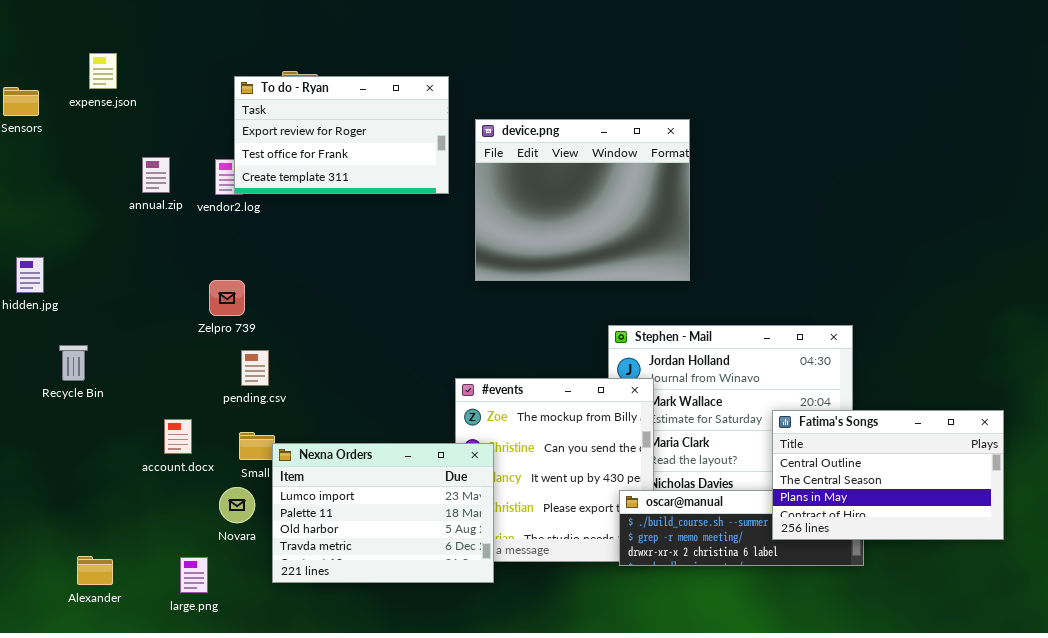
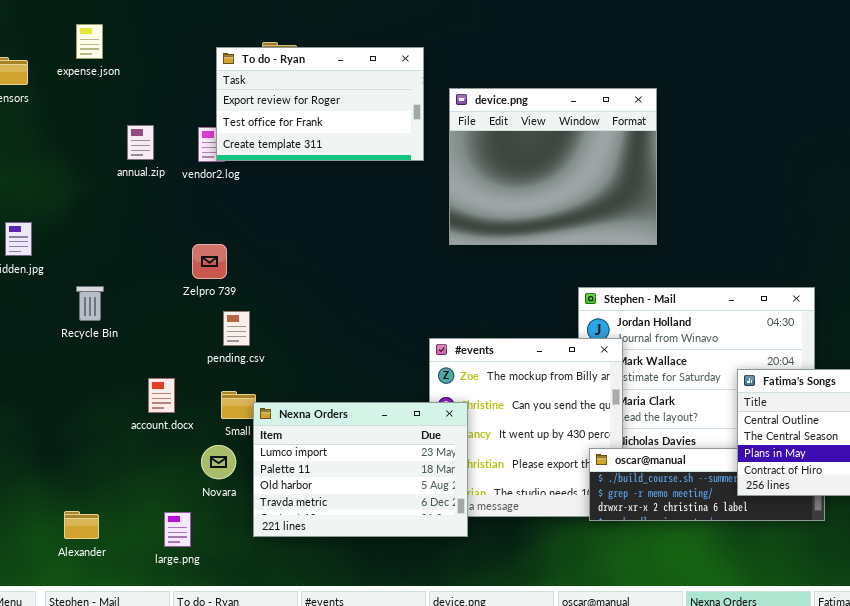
Recycle Bin: [59,345,88,381] -> [76,286,104,321], moved

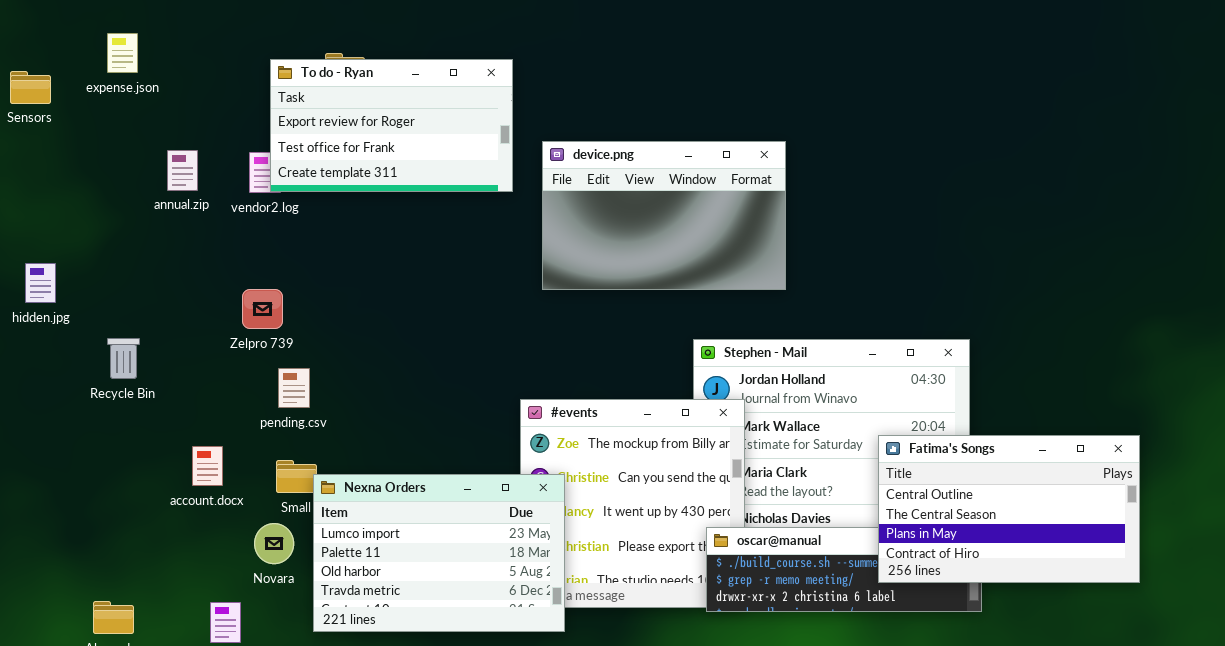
device.png: [449,88,657,245] -> [542,141,786,290], resized

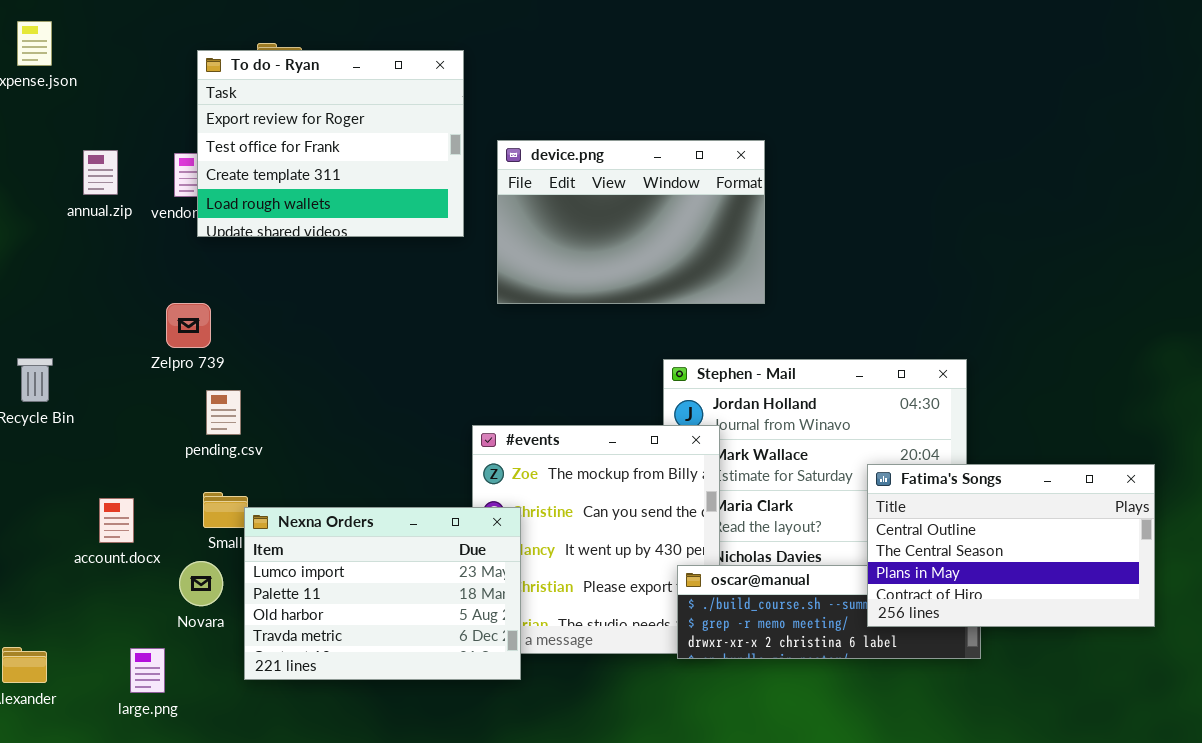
To do - Ryan: [270,59,513,192] -> [197,50,464,237], resized
account.docx: [192,446,223,486] -> [99,498,134,543], moved

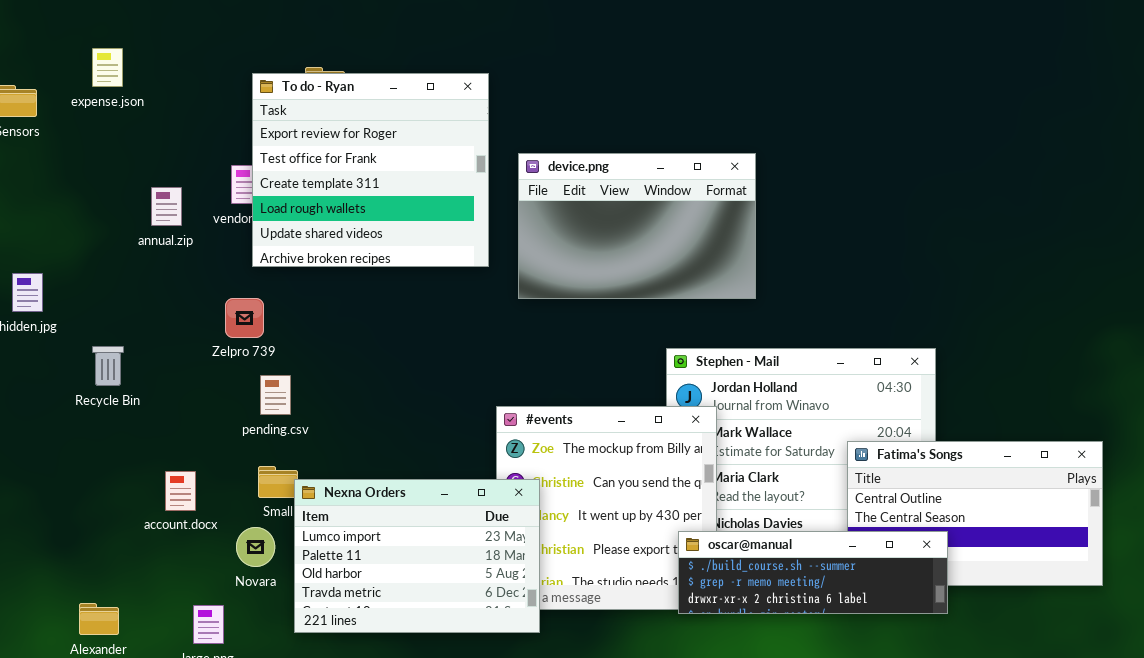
To do - Ryan: [197,50,464,237] -> [252,73,489,267], resized
annual.zip: [83,150,118,195] -> [151,187,182,226], moved
oscar@manual: [677,565,981,659] -> [678,531,948,614], raised

